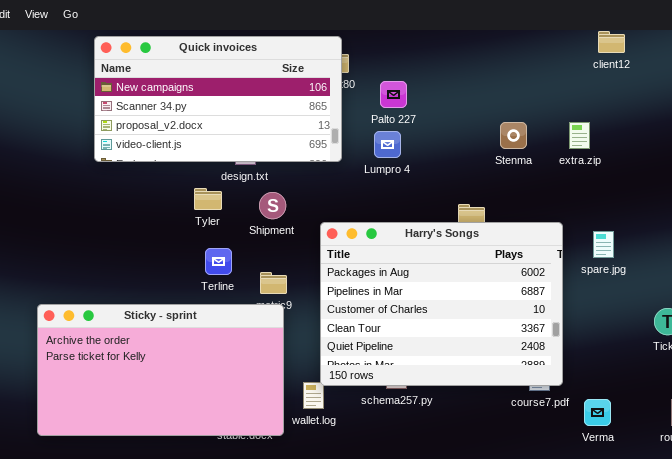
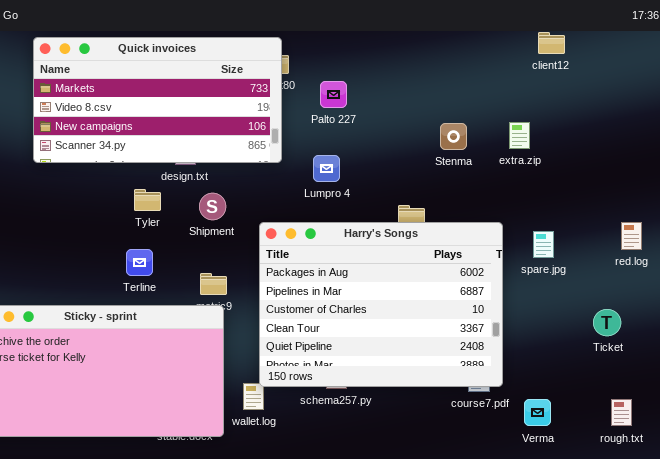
Quick invoices: [94,36,342,162] -> [33,37,282,163], scrolled up 2 rows
Lumpro 4: [374,131,401,158] -> [313,155,340,182], moved
Terline: [205,248,232,275] -> [126,249,153,276], moved

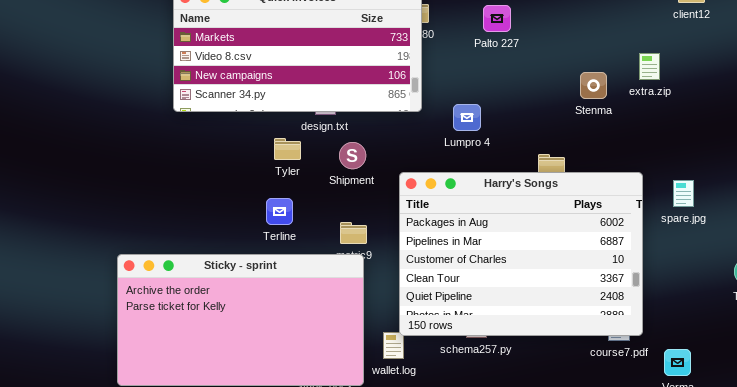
Palto 227: [320,81,347,108] -> [483,5,511,32], moved
extra.zip: [509,122,530,149] -> [639,53,660,80], moved

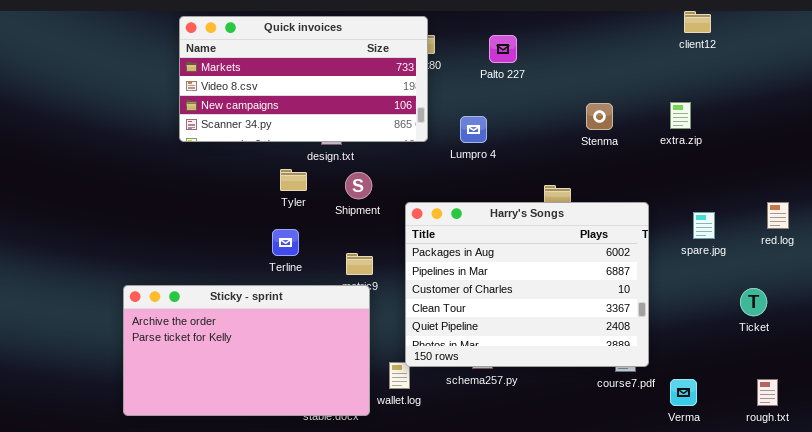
extra.zip: [639,53,660,80] -> [670,102,691,129], moved
Lumpro 4: [453,104,481,131] -> [460,116,487,143], moved
spare.jpg: [673,180,694,207] -> [693,212,715,239], moved

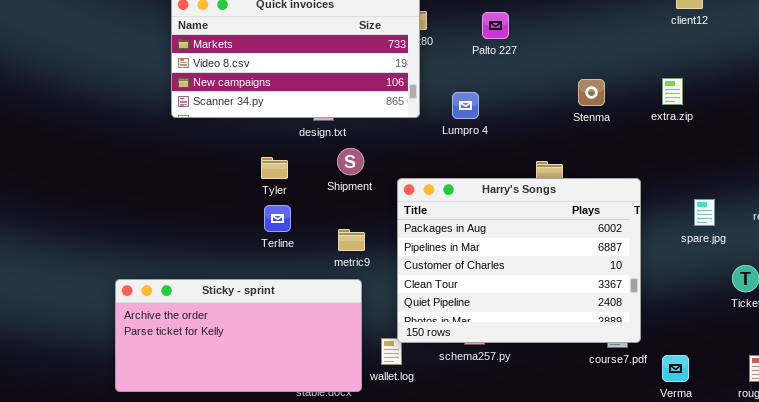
Tyler: [280,169,307,191] -> [261,157,288,179], moved
spare.jpg: [693,212,715,239] -> [694,199,715,226], moved
Sticky - sprint: [123,285,370,416] -> [115,279,362,392], resized

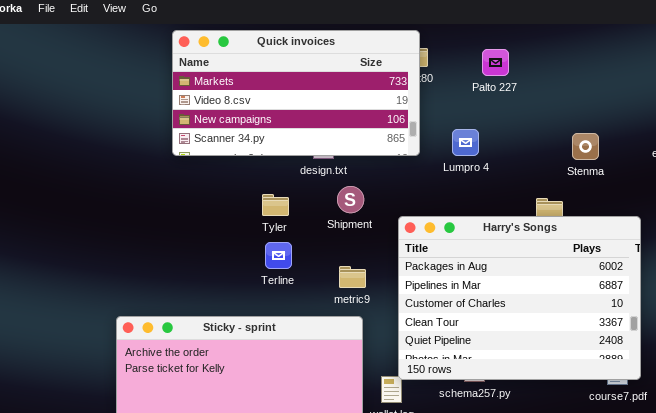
Stenma: [578,79,605,106] -> [572,133,599,160], moved

